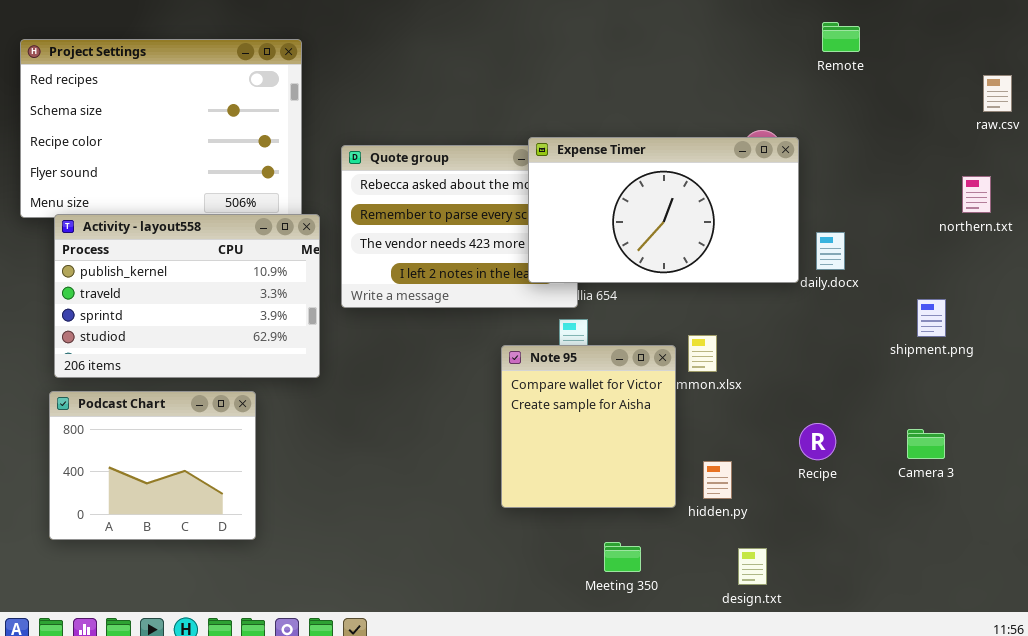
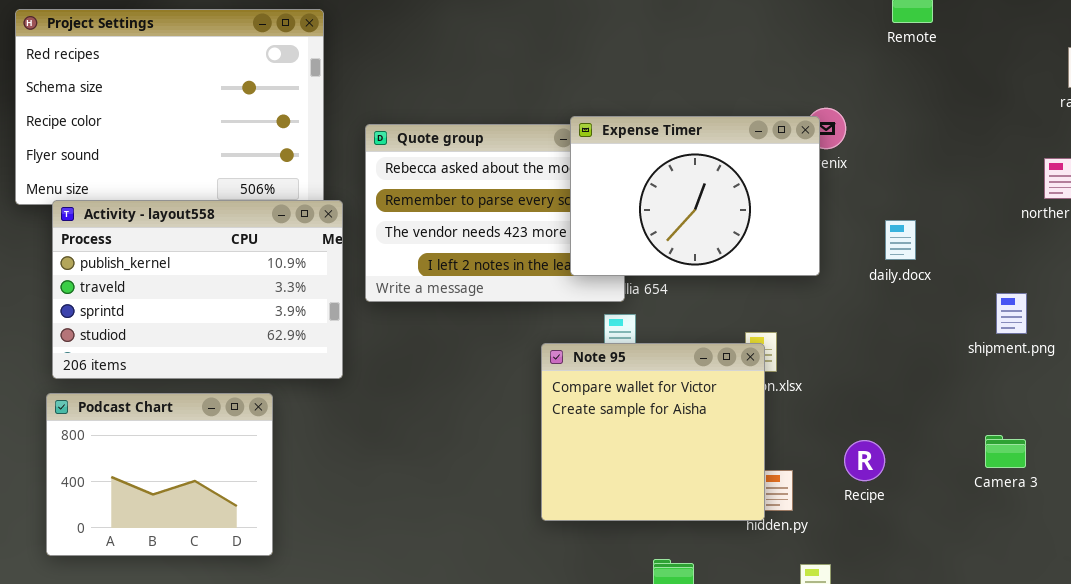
Expense Timer: [528,137,799,283] -> [570,116,820,276], resized
Note 95: [501,345,676,508] -> [541,343,765,521], resized
Recipe: [799,423,836,460] -> [844,440,885,481], moved

